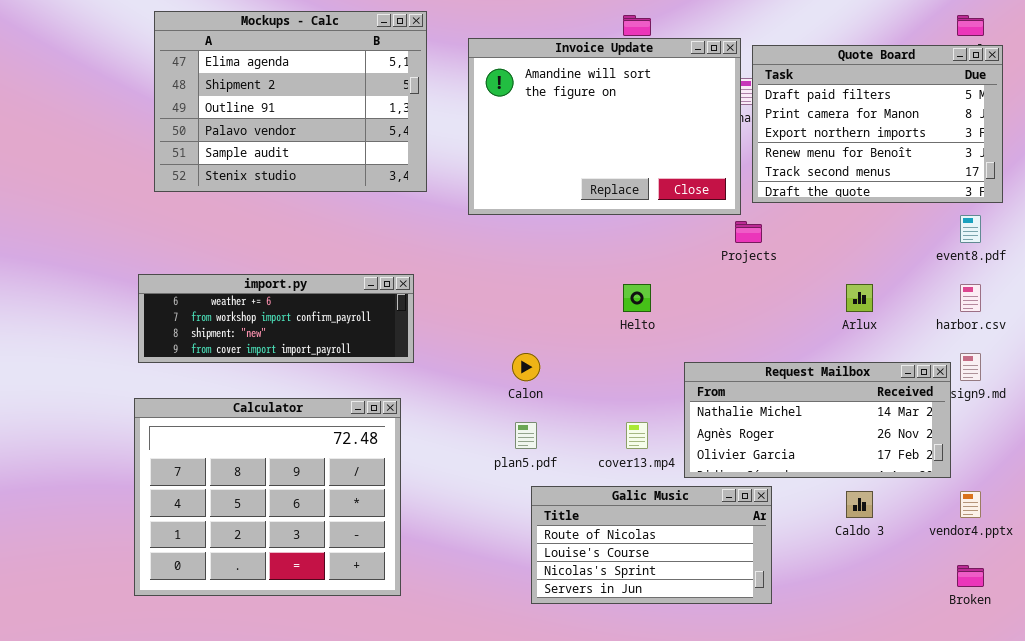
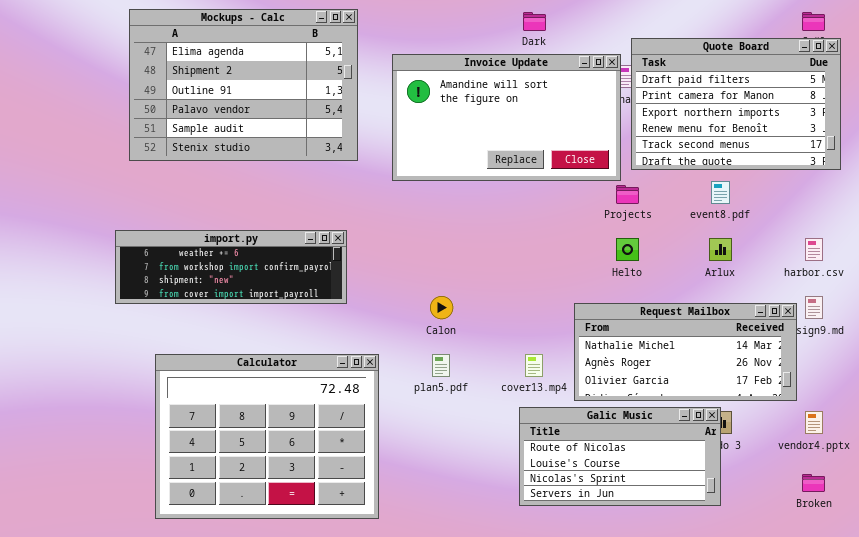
Invoice Update: [468,38,741,215] -> [392,54,621,181], resized
event8.pdf: [960,215,981,243] -> [711,181,730,204], moved
Helto: [623,284,651,312] -> [616,238,639,261], moved
Calculator: [134,398,401,596] -> [155,354,379,519], moved
Galic Music: [531,486,772,604] -> [519,407,721,506], moved

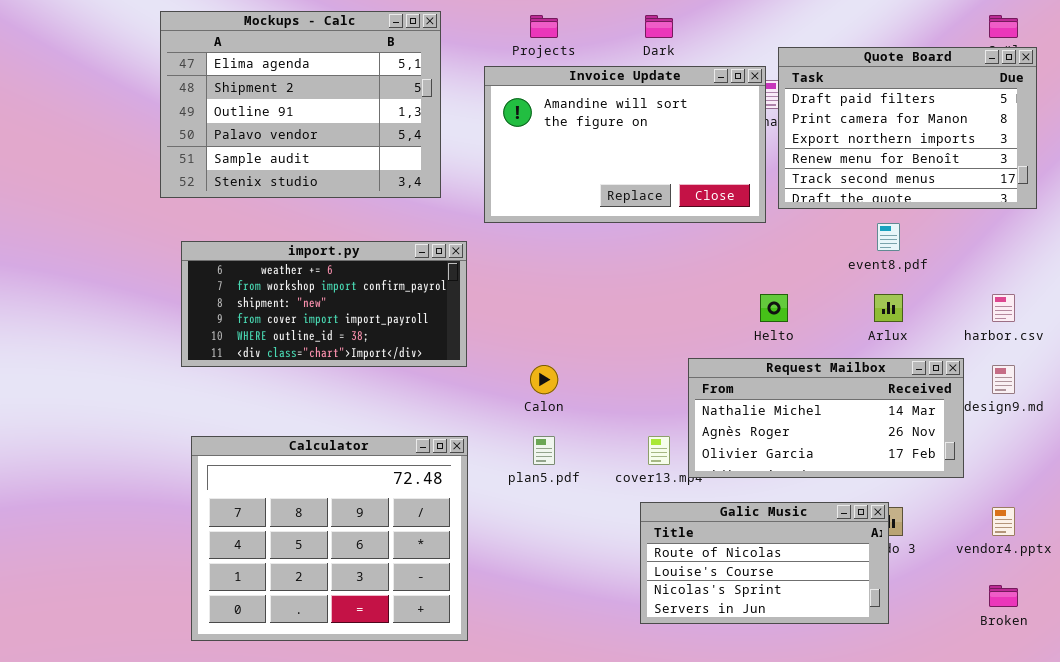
Projects: [616,185,639,204] -> [530,15,558,38], moved
import.py: [115,230,347,304] -> [181,241,467,367], moved, resized
Request Mailbox: [574,303,797,401] -> [688,358,964,478], moved

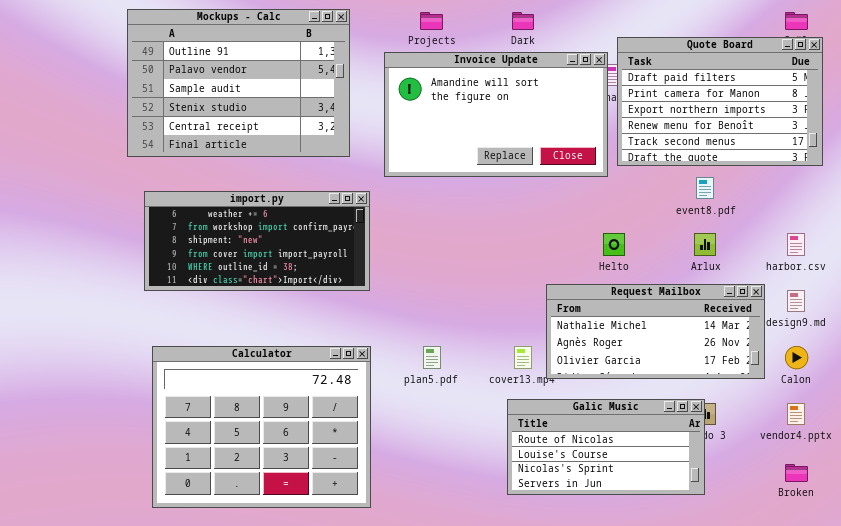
Mockups - Calc: [160,11,441,198] -> [127,9,350,157], scrolled down 2 rows
Calon: [530,365,558,394] -> [785,346,808,369], moved

